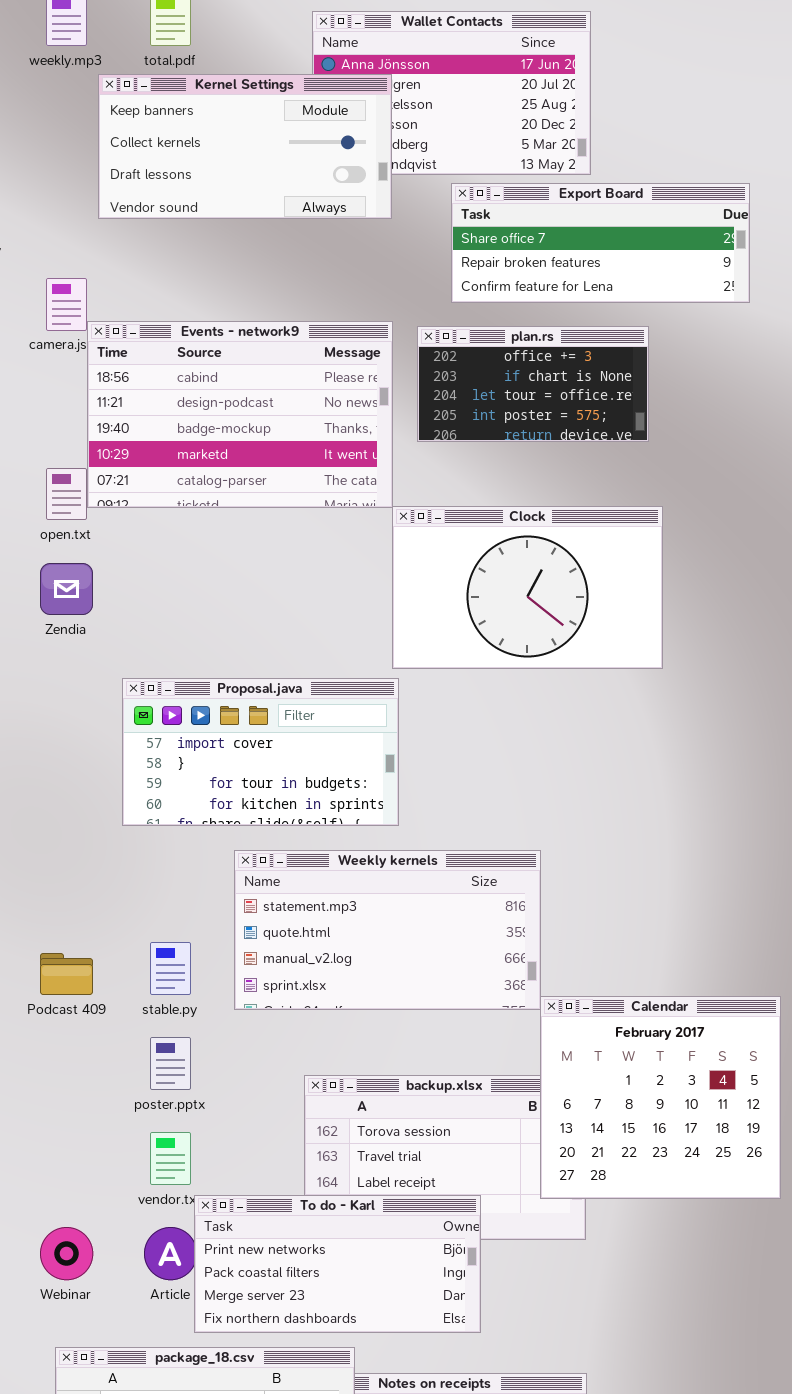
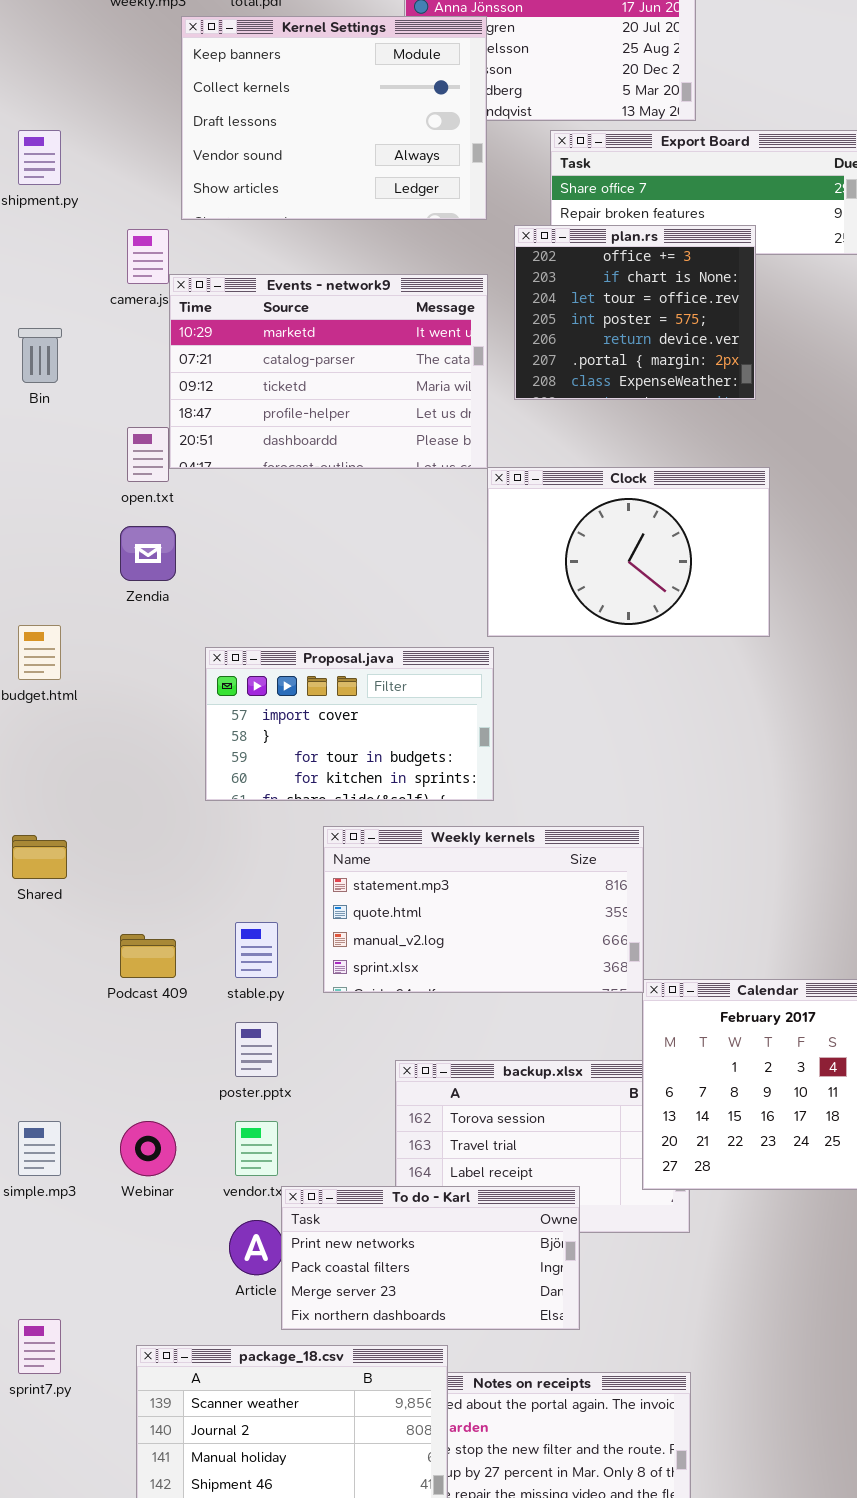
Kernel Settings: [98,74,392,219] -> [181,16,487,220], resized
Events - network9: [87,321,393,508] -> [169,274,488,469], scrolled down 3 rows
plan.rs: [417,326,649,442] -> [514,225,756,400], resized
Webinar: [40,1227,93,1280] -> [120,1121,176,1176], moved

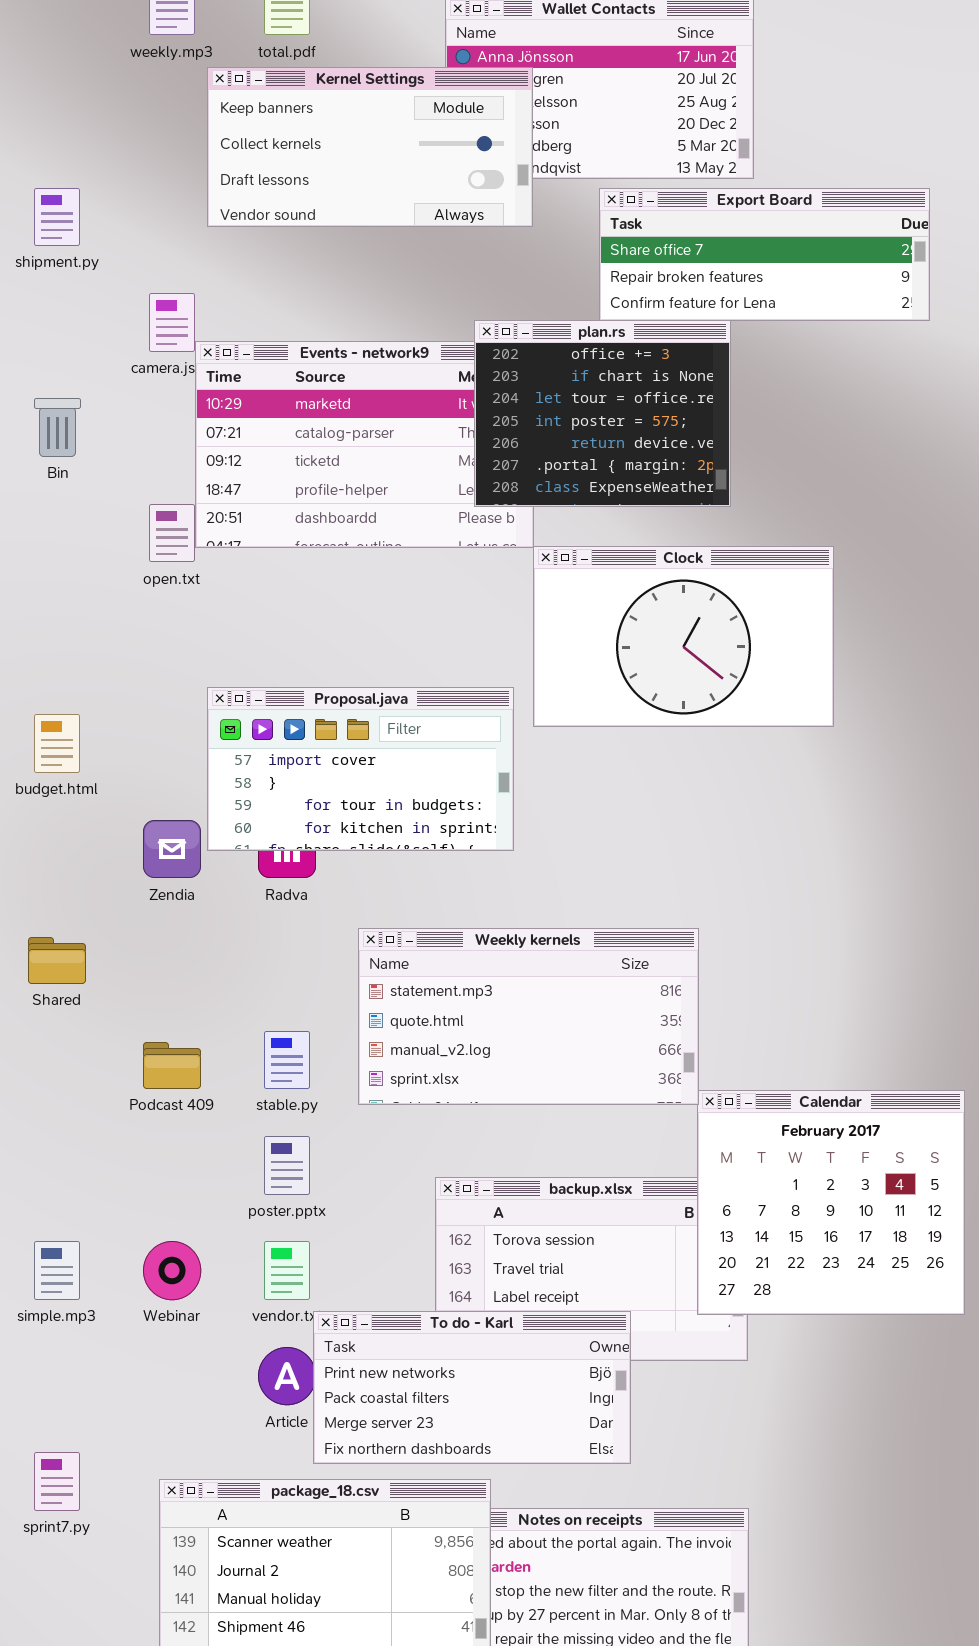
Kernel Settings: [181,16,487,220] -> [207,67,533,227], resized
plan.rs: [514,225,756,400] -> [474,320,731,507], moved
Zendia: [120,526,176,581] -> [143,820,201,878], moved
Proposal.java: [205,647,494,801] -> [207,687,514,851], moved

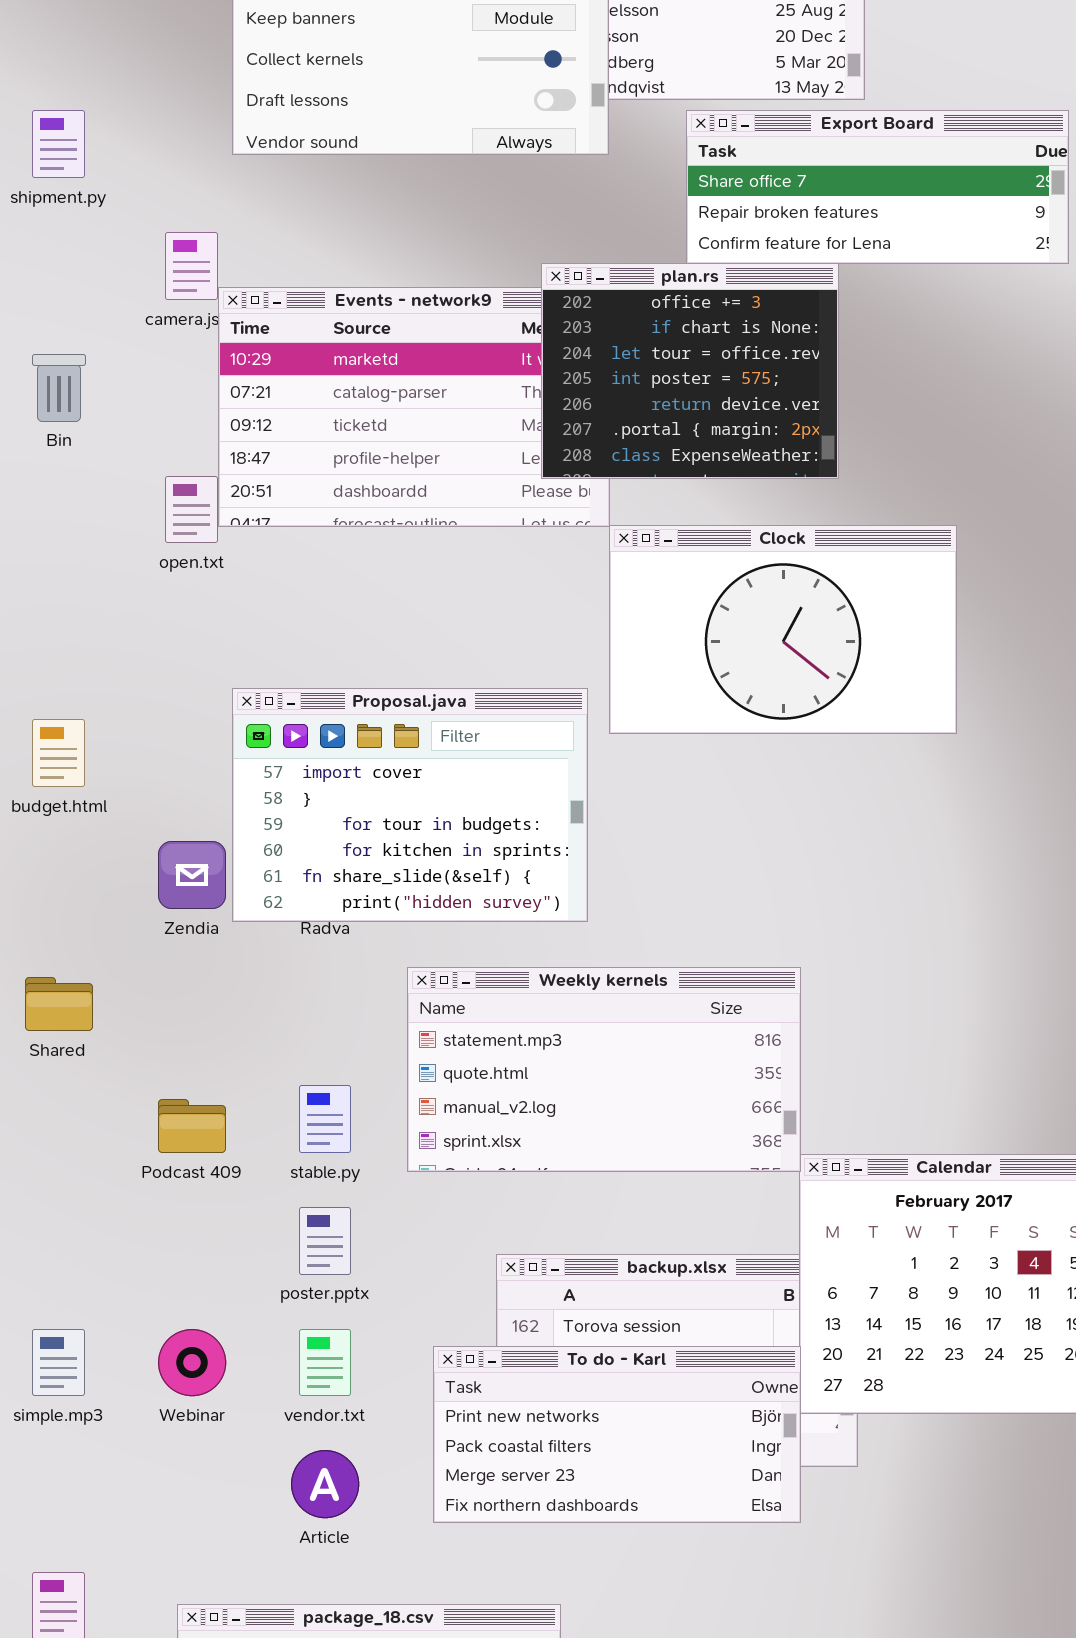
Proposal.java: [207,687,514,851] -> [232,688,588,922], resized
To do - Karl: [313,1311,631,1464] -> [433,1346,801,1523], moved

